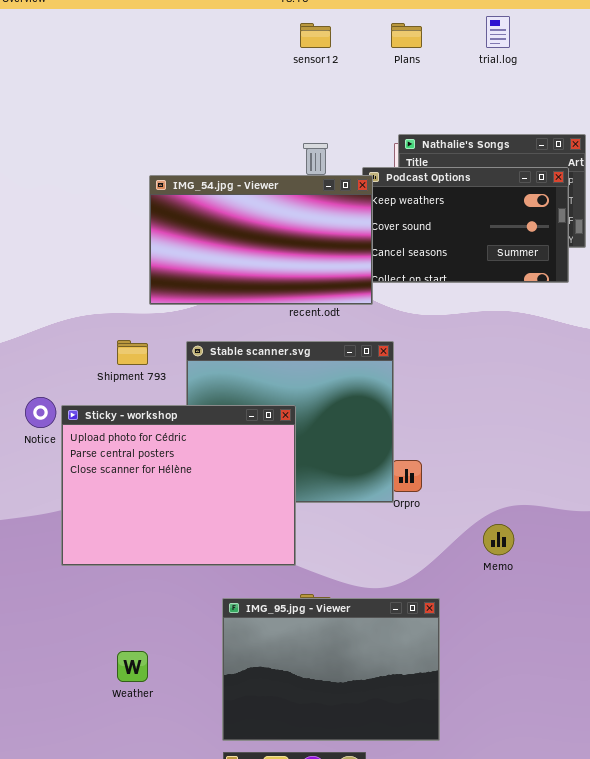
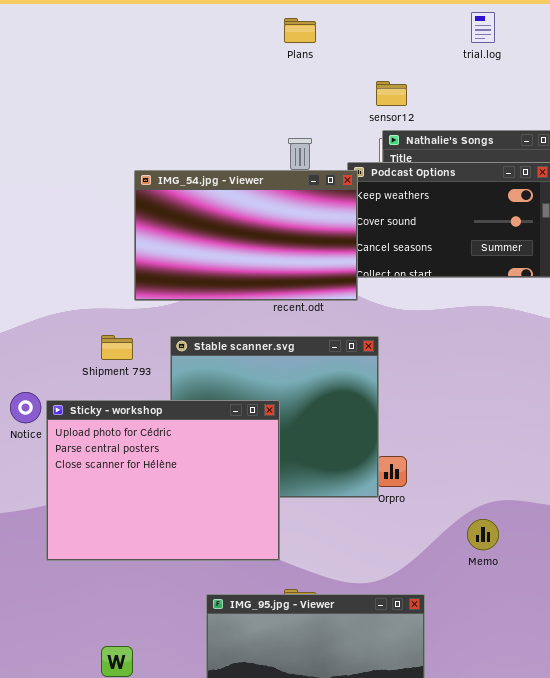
sensor12: [300,23,331,48] -> [376,81,407,106], moved
Plans: [391,23,422,48] -> [284,18,316,43], moved

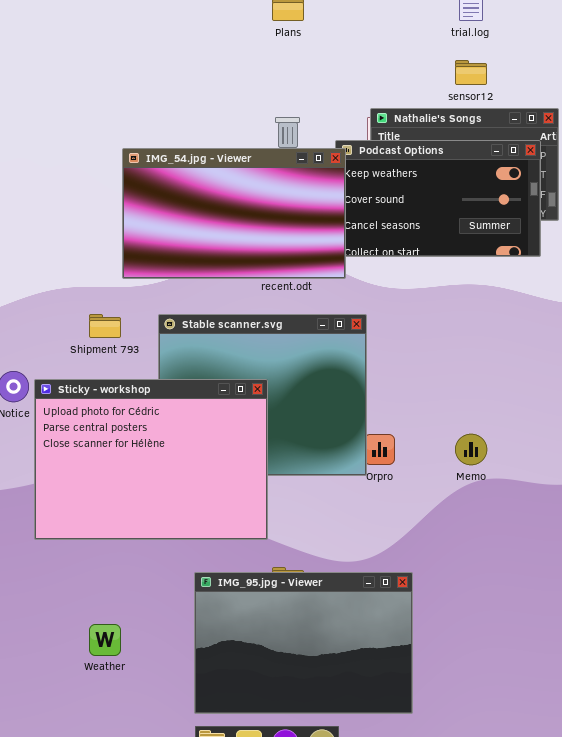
sensor12: [376,81,407,106] -> [455,60,487,85], moved
Memo: [467,519,499,550] -> [455,434,487,465], moved

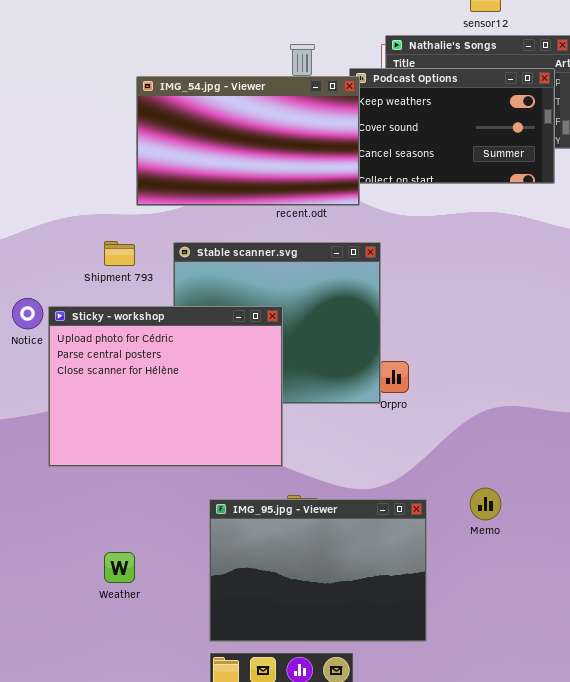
Memo: [455,434,487,465] -> [470,488,501,520], moved

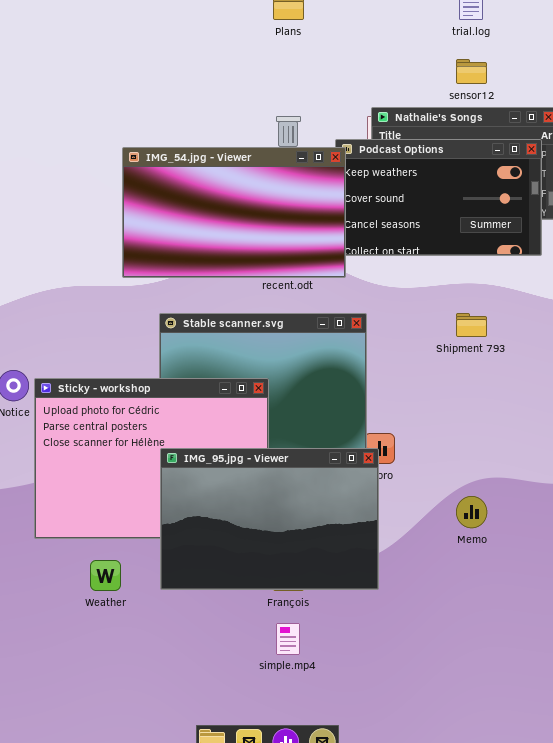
Shipment 793: [104,241,135,266] -> [456,313,487,337], moved
Memo: [470,488,501,520] -> [456,496,487,528], moved
IMG_95.jpg - Viewer: [209,499,427,642] -> [160,448,379,590], moved
Weather: [104,552,135,583] -> [90,560,121,591], moved

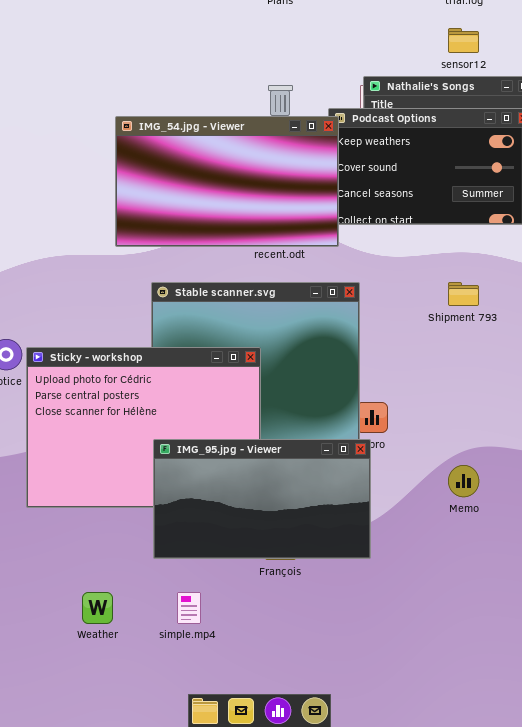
IMG_95.jpg - Viewer: [160,448,379,590] -> [153,439,371,559], resized
Weather: [90,560,121,591] -> [82,592,113,624], moved
simple.mp4: [276,623,300,655] -> [177,592,201,624], moved

